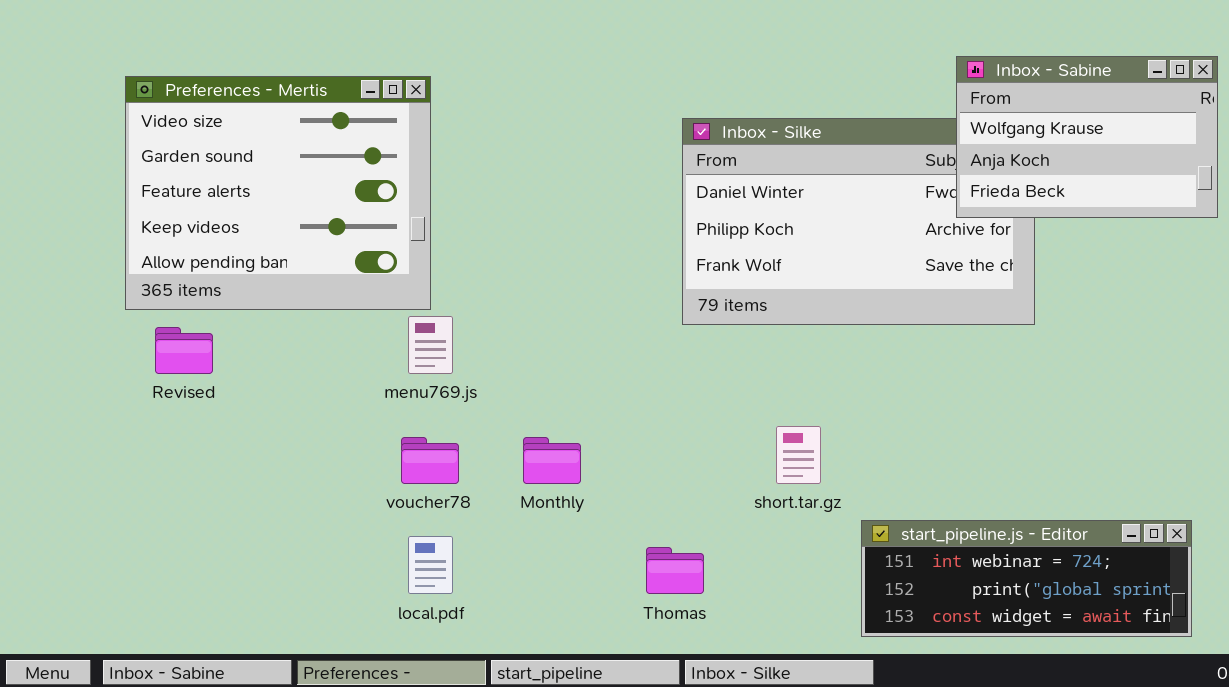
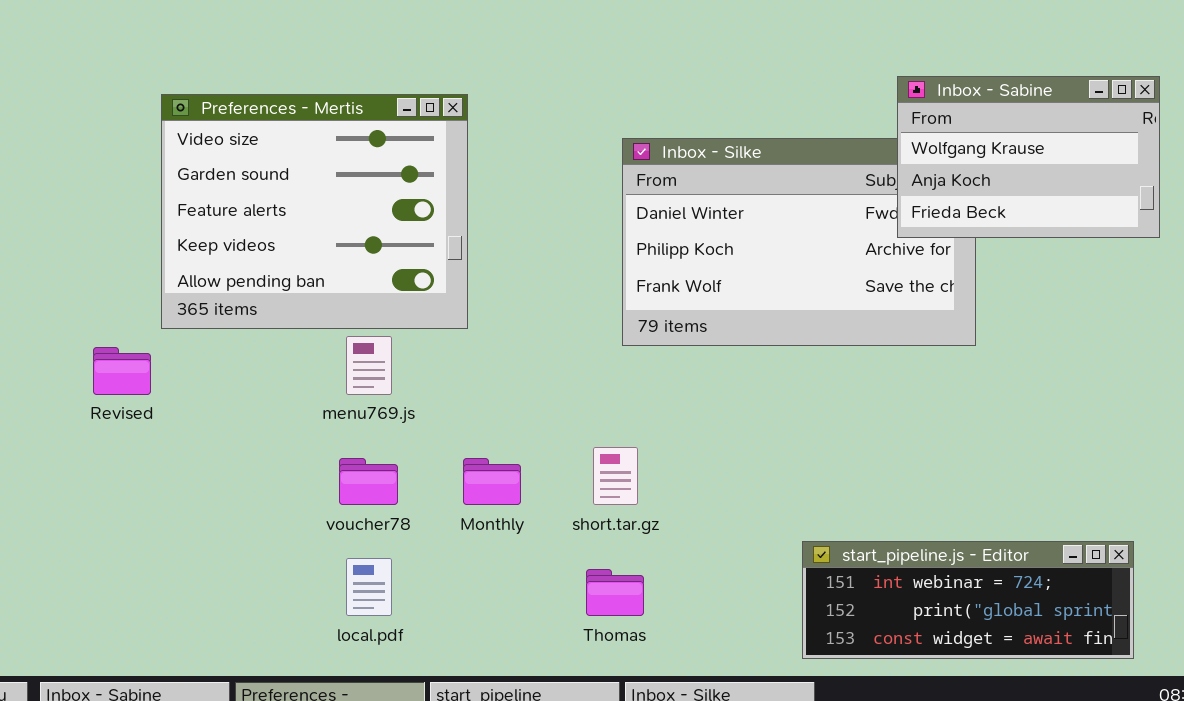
Preferences - Mertis: [125,76,431,310] -> [161,94,468,329], moved
short.tar.gz: [776,426,821,484] -> [593,447,638,505], moved

